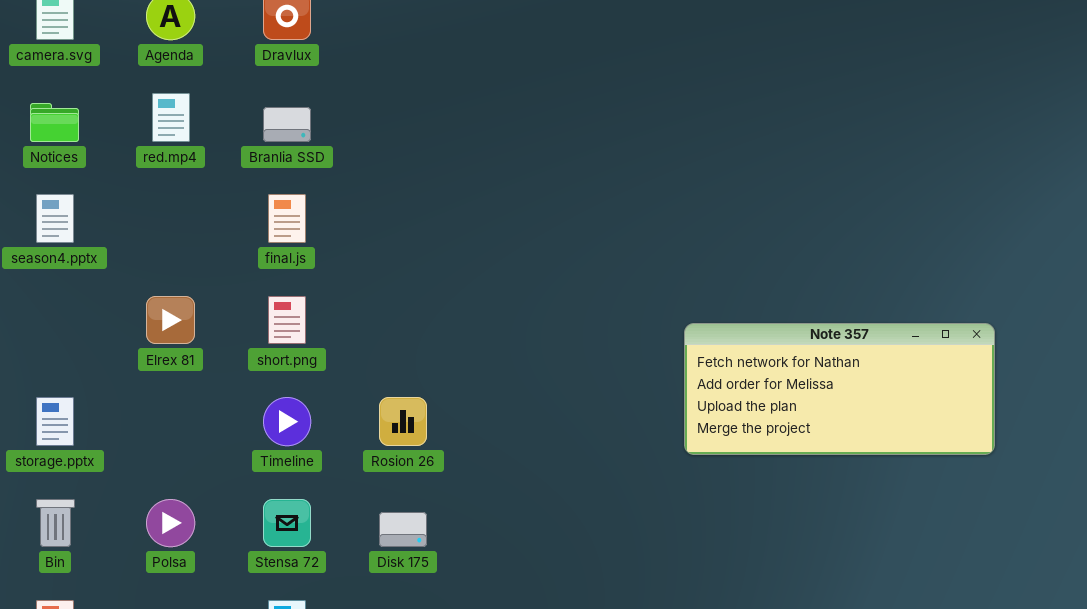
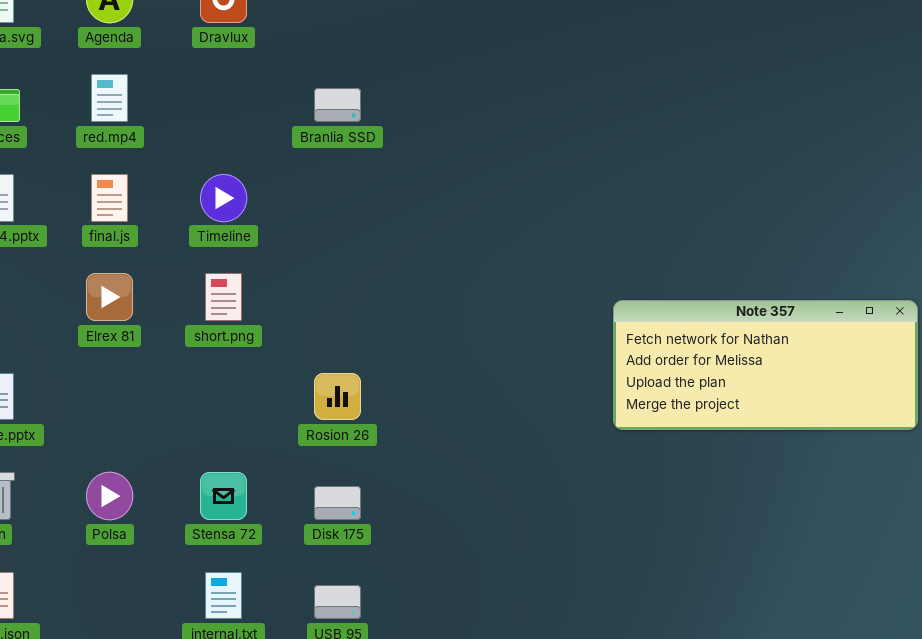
Branlia SSD: [263,107,311,142] -> [314,88,361,122], moved
final.js: [268,194,306,243] -> [91,174,128,222], moved
Timeline: [263,397,311,446] -> [200,174,247,222], moved

